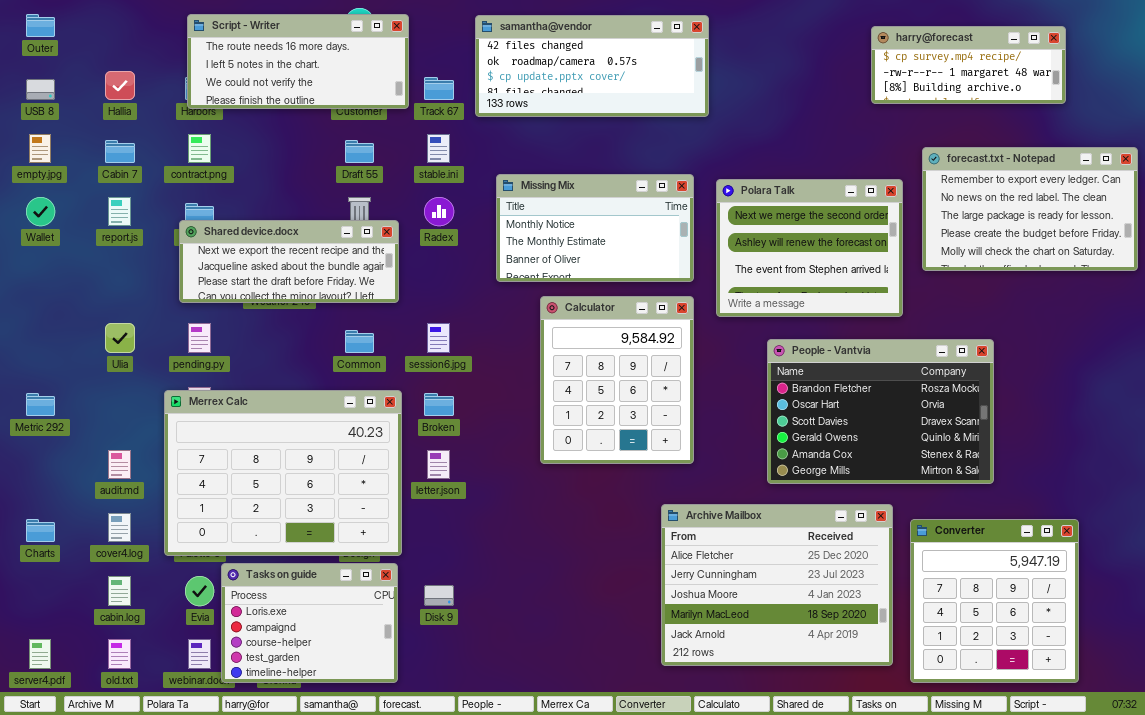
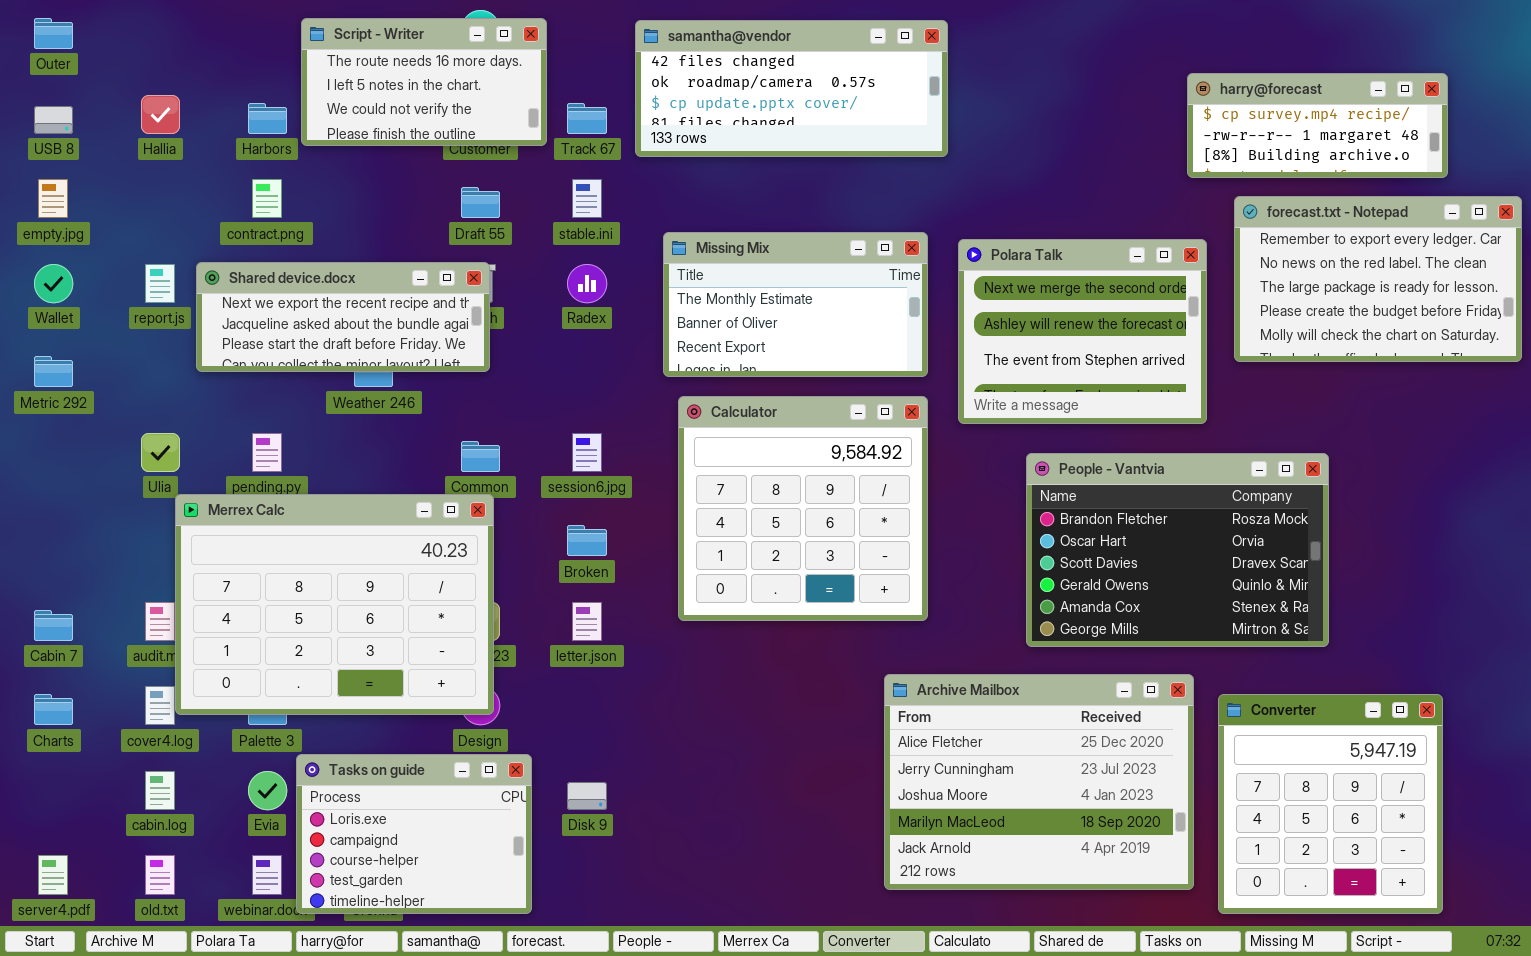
Script - Writer: [187,14,409,109] -> [301,18,547,146], resized
harry@forecast: [871,26,1066,104] -> [1187,73,1448,178], moved
Cabin 7: [105,140,135,163] -> [34,610,73,641], moved
Missing Mix: [496,174,694,282] -> [663,232,928,377], scrolled down 1 row
Shared device.docx: [179,220,399,303] -> [196,262,490,372], moved
Calculator: [540,296,694,464] -> [678,396,928,621], resized
Merrex Calc: [164,390,402,556] -> [175,494,494,715], moved
Metric 292: [26,393,55,416] -> [34,356,73,387], moved

